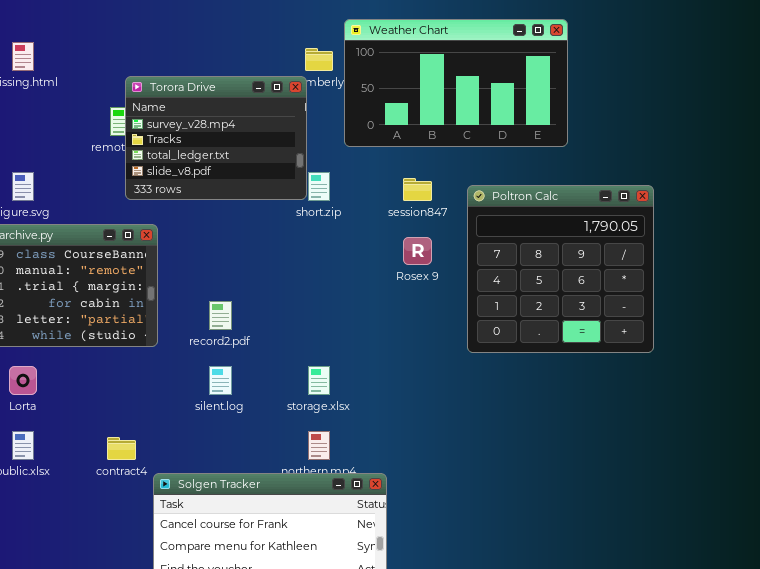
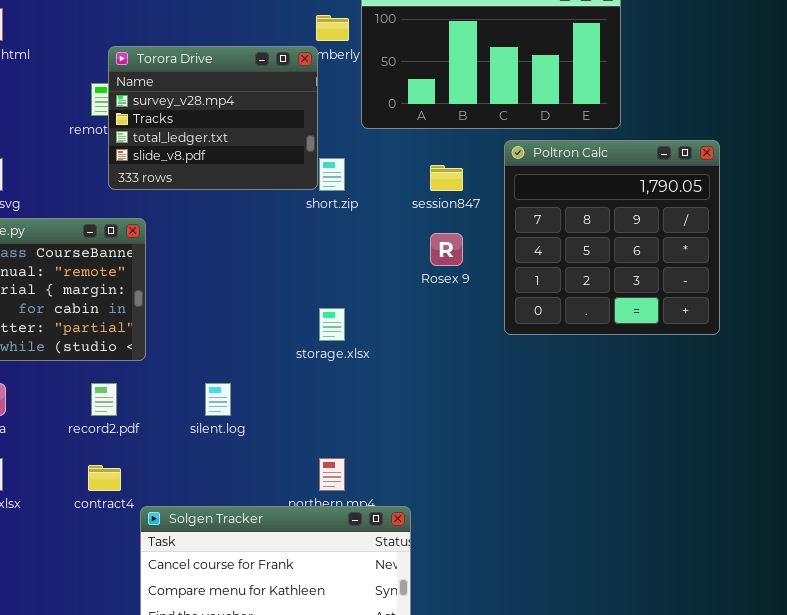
Poltron Calc: [467,185,654,353] -> [504,140,720,335], moved
record2.pdf: [209,301,232,330] -> [91,383,117,416], moved
storage.xlsx: [308,366,330,395] -> [319,308,345,341], moved

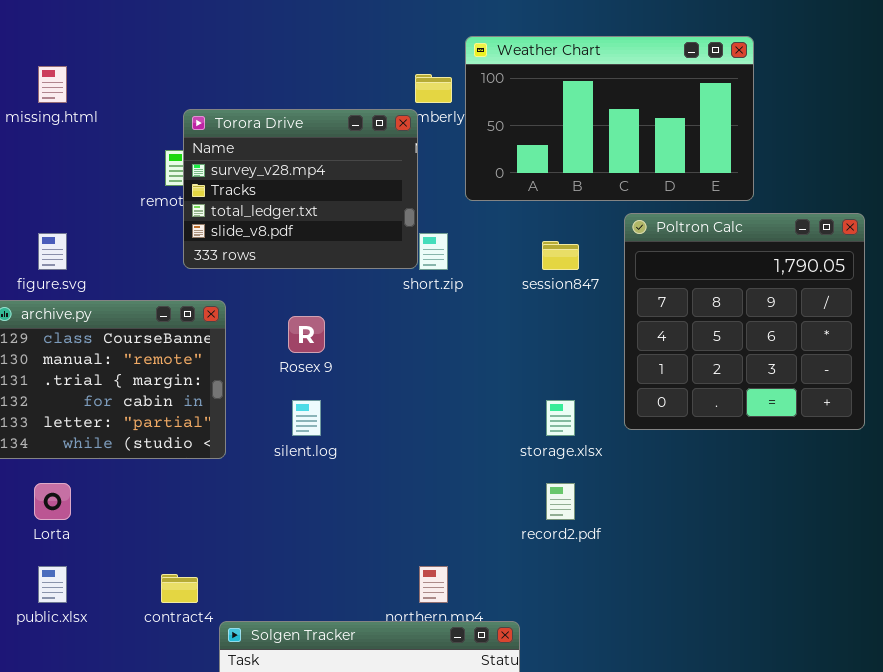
Rosex 9: [430,233,463,266] -> [288,316,325,353], moved
storage.xlsx: [319,308,345,341] -> [546,400,575,436], moved
record2.pdf: [91,383,117,416] -> [546,483,575,520], moved
silent.log: [205,383,231,416] -> [292,400,321,436], moved

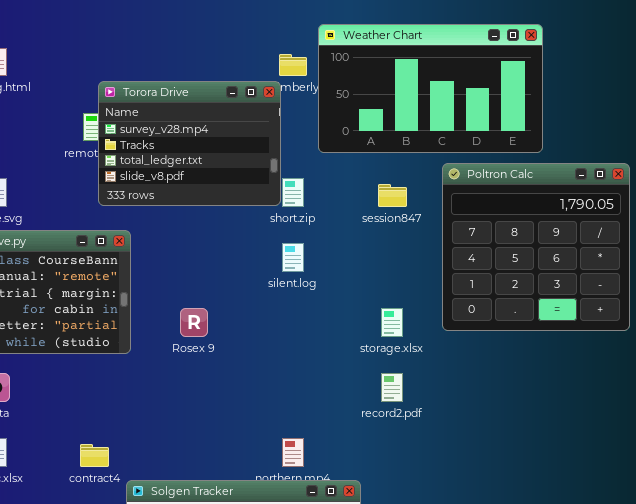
Rosex 9: [288,316,325,353] -> [180,308,208,337], moved
silent.log: [292,400,321,436] -> [282,243,304,272], moved

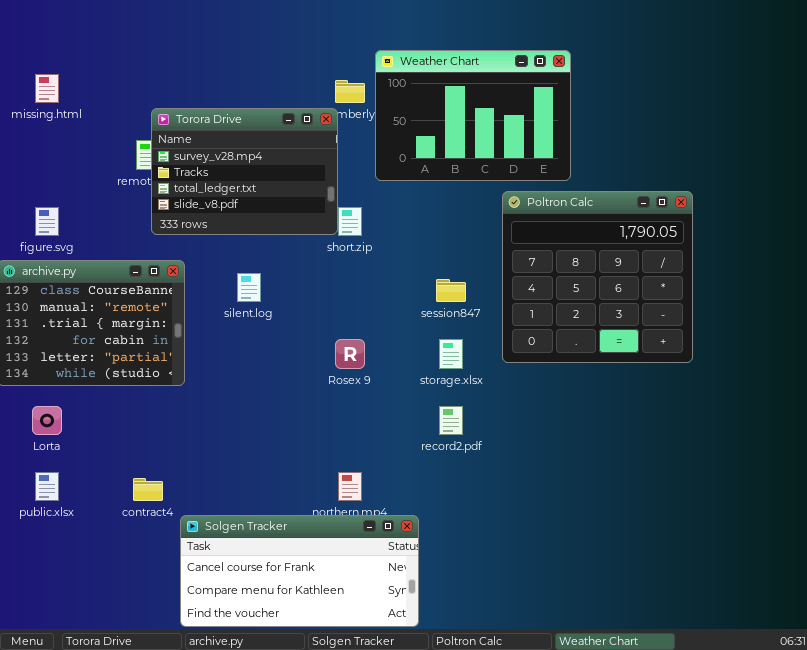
Weather Chart: [318,24,543,153] -> [375,50,571,181], resized
session847: [378,184,407,207] -> [436,279,466,302], moved
silent.log: [282,243,304,272] -> [237,273,261,302], moved
Rosex 9: [180,308,208,337] -> [335,339,365,369], moved

